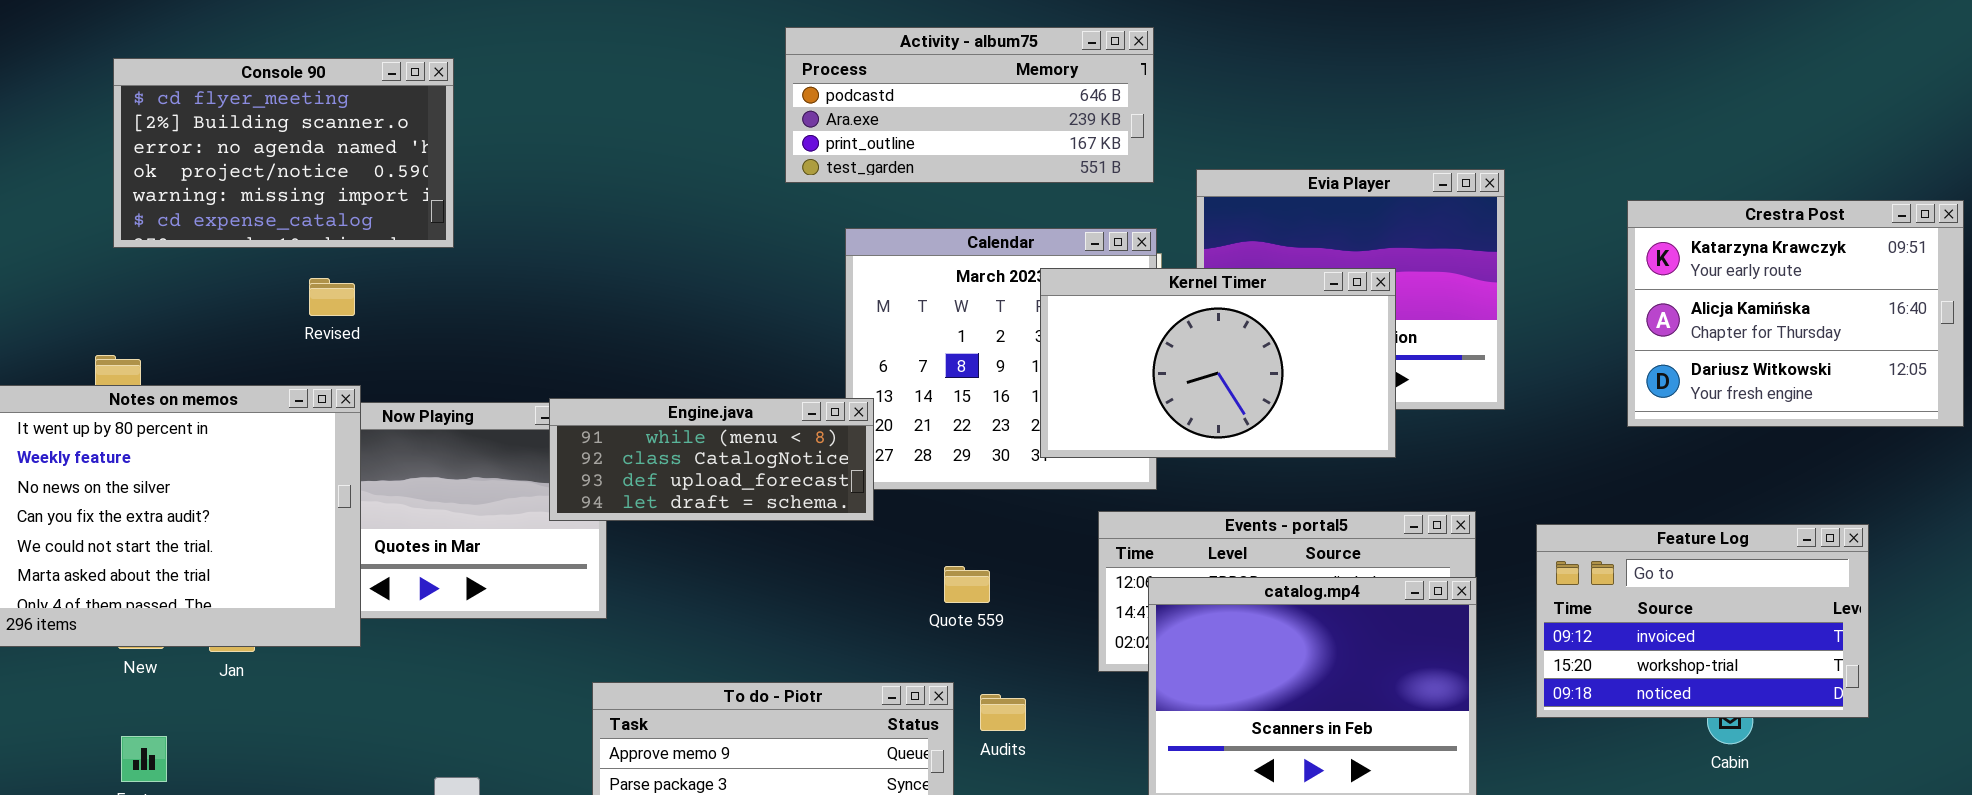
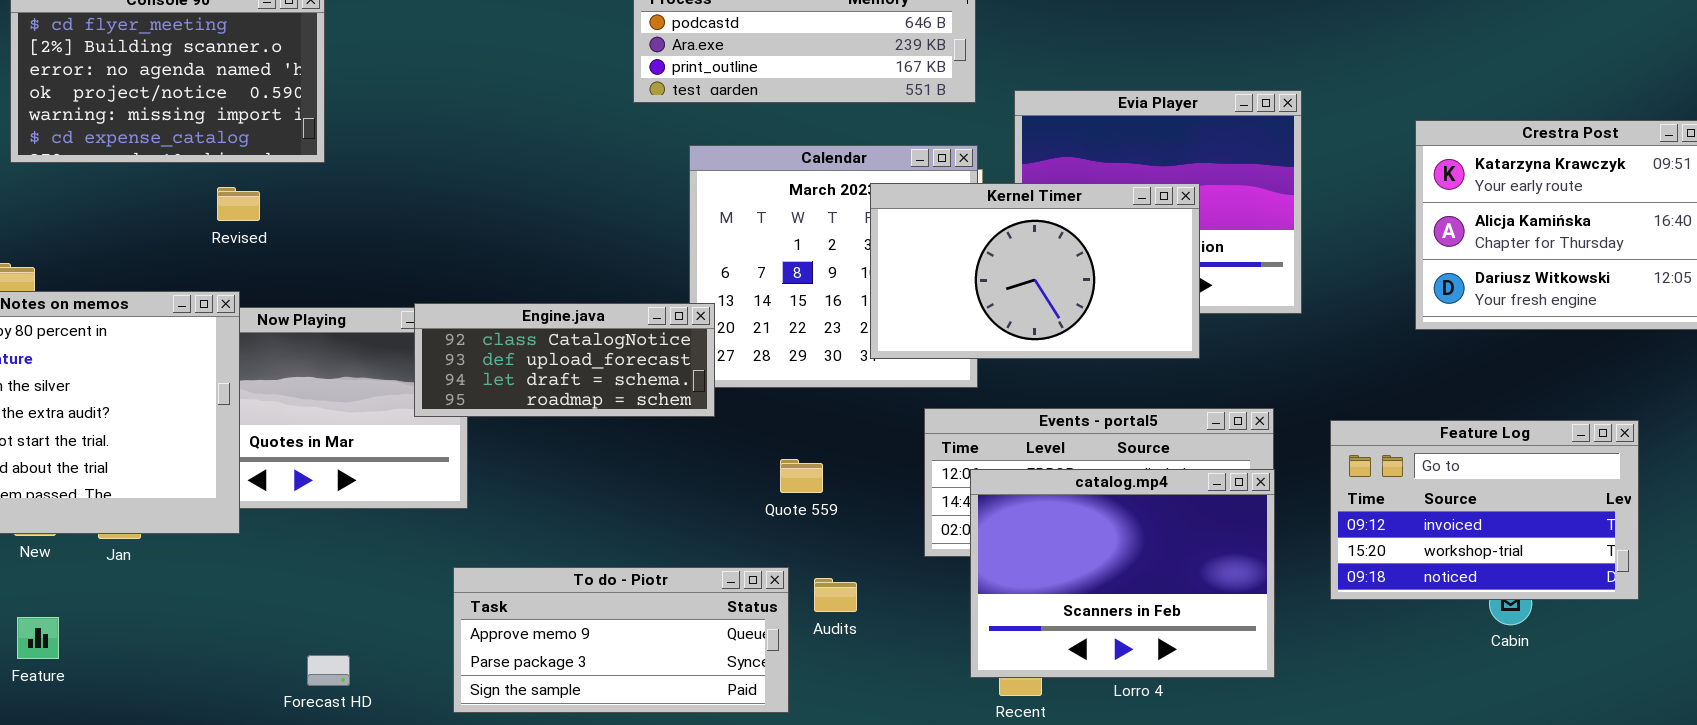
Revised: [309,278,355,316] -> [217,187,260,221], moved
Engine.java: [549,398,874,521] -> [414,303,715,417], scrolled down 1 row

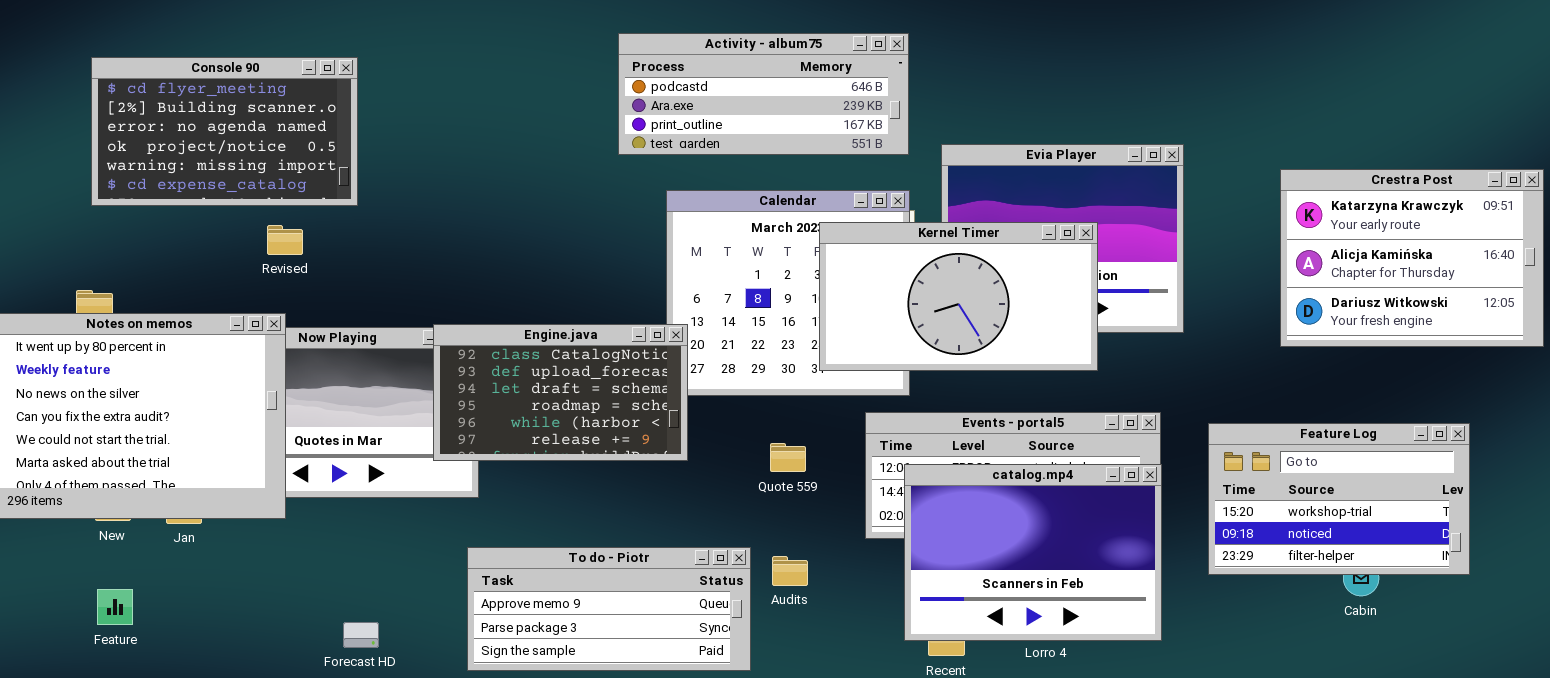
Engine.java: [414,303,715,417] -> [433,324,688,461], resized
Feature Log: [1330,420,1639,600] -> [1208,423,1470,575], scrolled down 1 row
Quote 559: [780,459,823,493] -> [770,443,806,472], moved

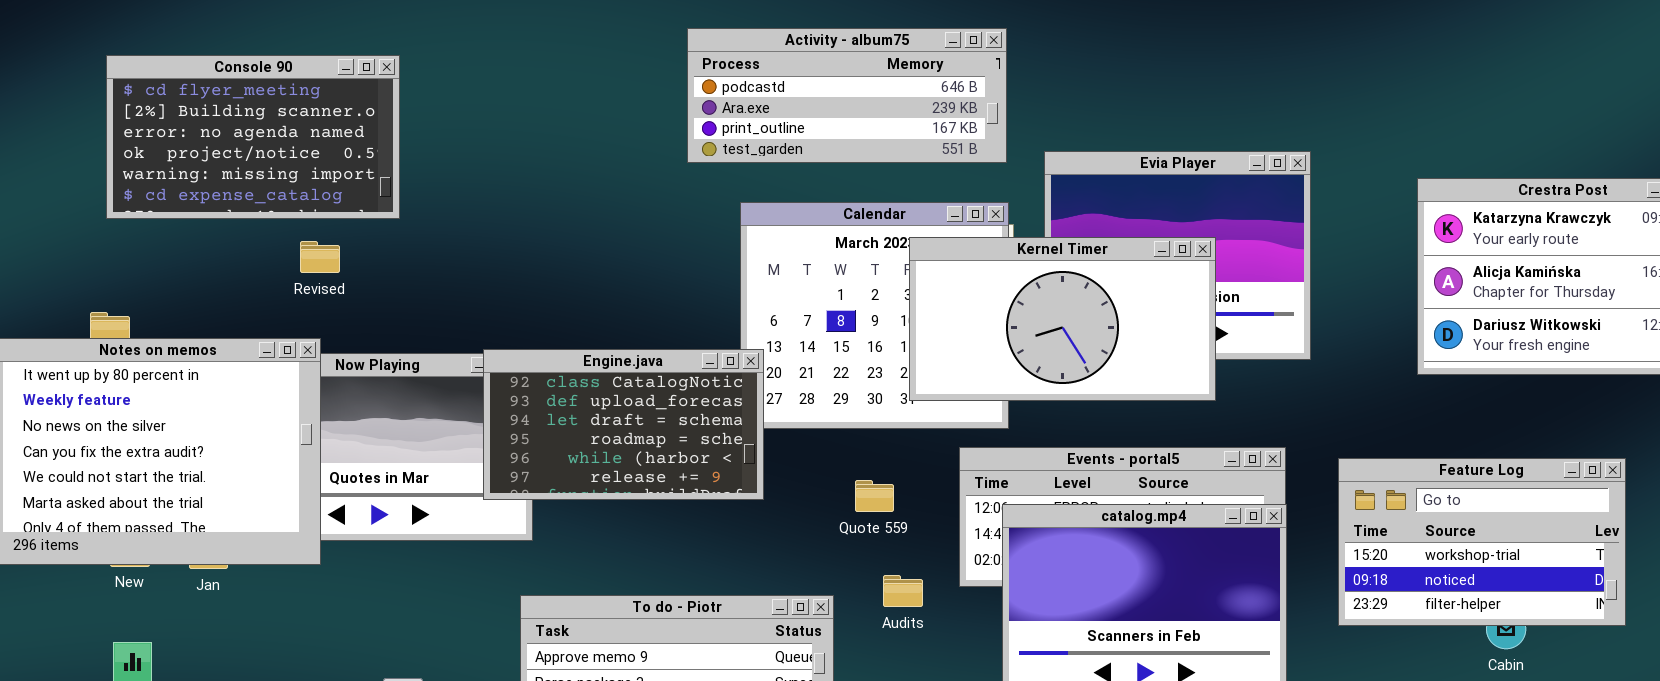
Audits: [772,556,808,586] -> [883,575,923,607], moved

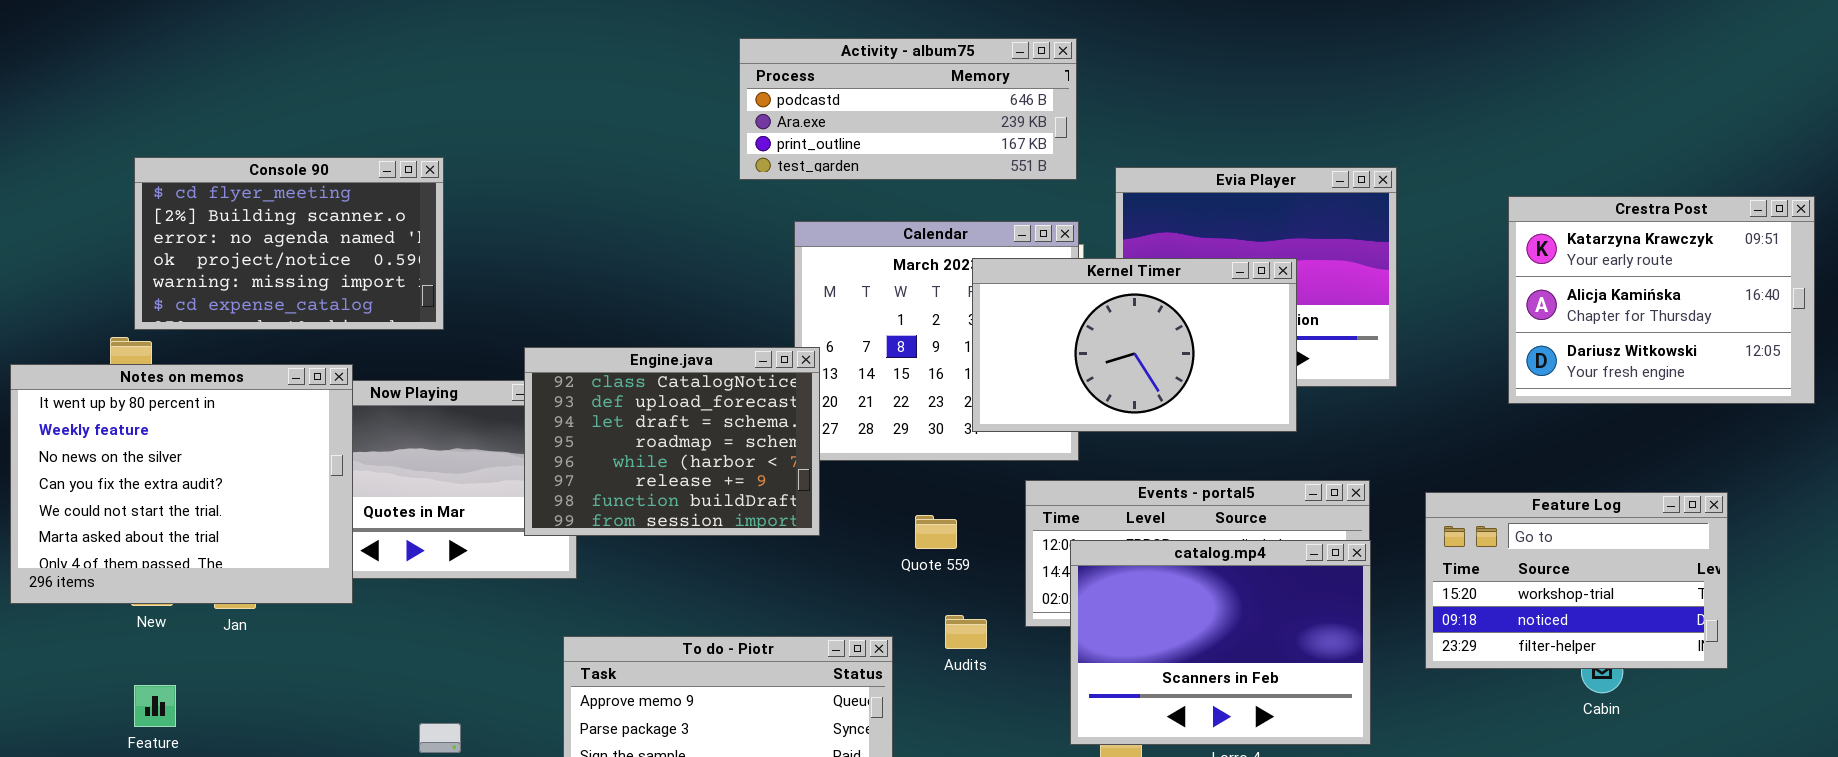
Console 90: [106,55,400,219] -> [134,157,444,330], moved
Engine.java: [483,349,764,500] -> [524,347,820,536], resized

